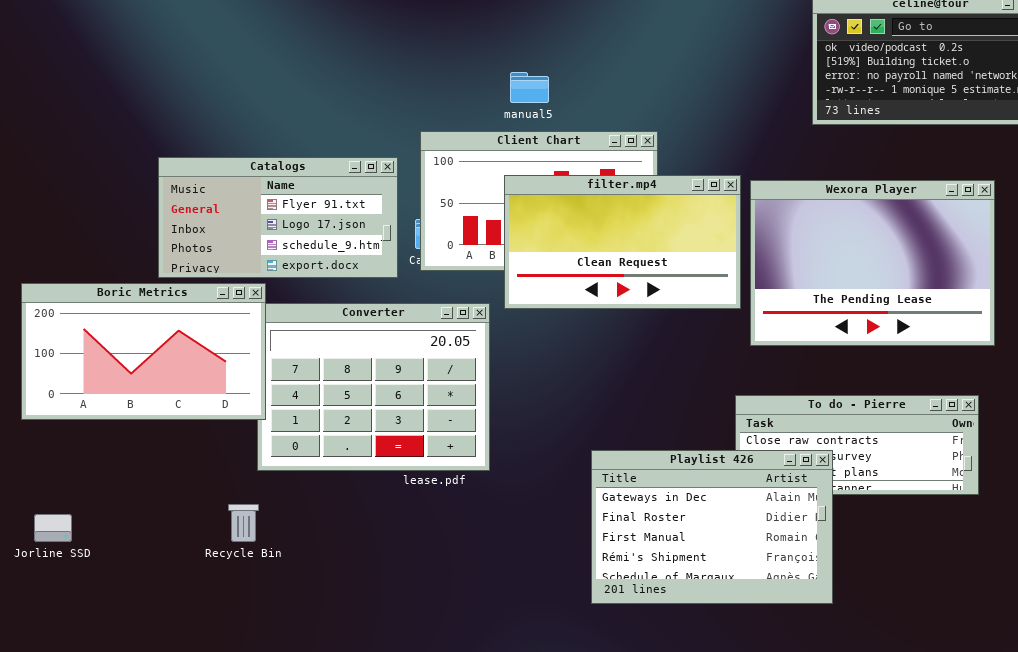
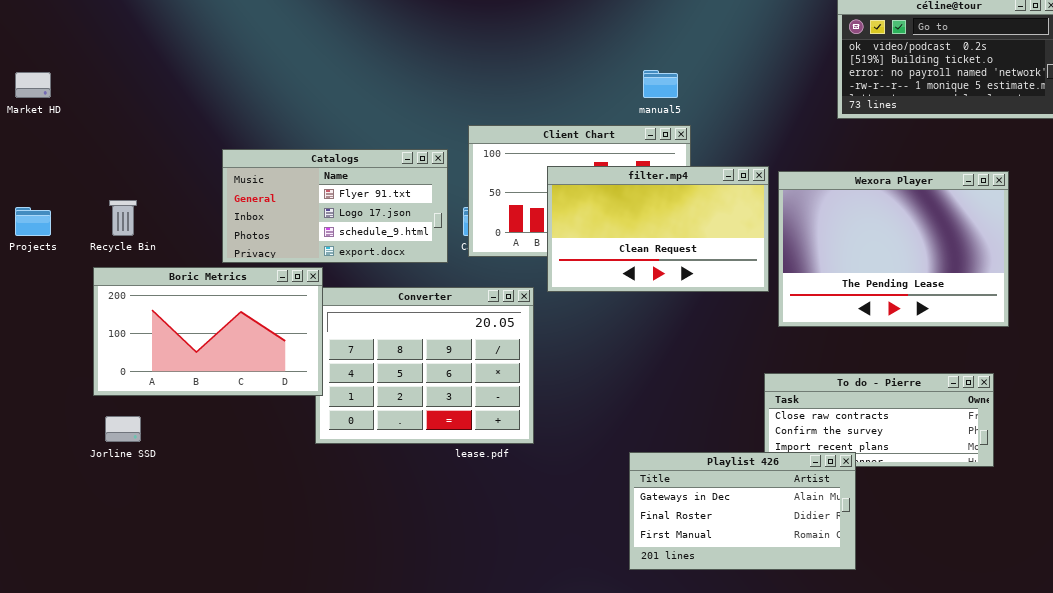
manual5: [510,72,549,103] -> [643,70,678,98], moved
Playlist 426: [591,450,833,604] -> [629,452,856,570], resized
Recycle Bin: [228,504,259,542] -> [109,200,137,236], moved
Jorline SSD: [34,514,72,542] -> [105,416,141,442], moved

